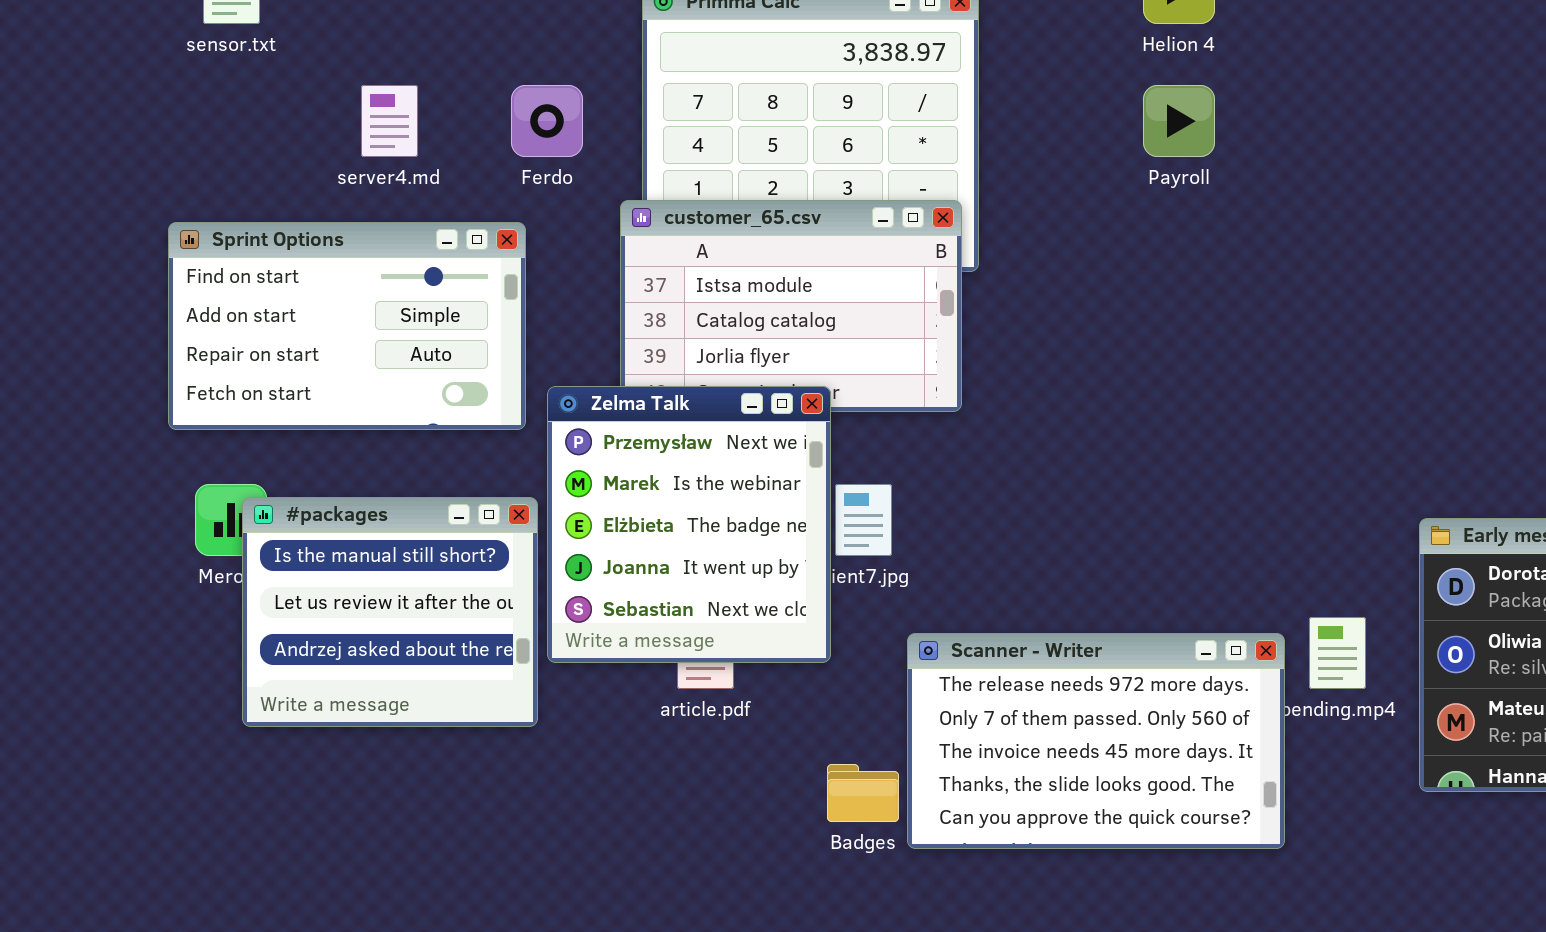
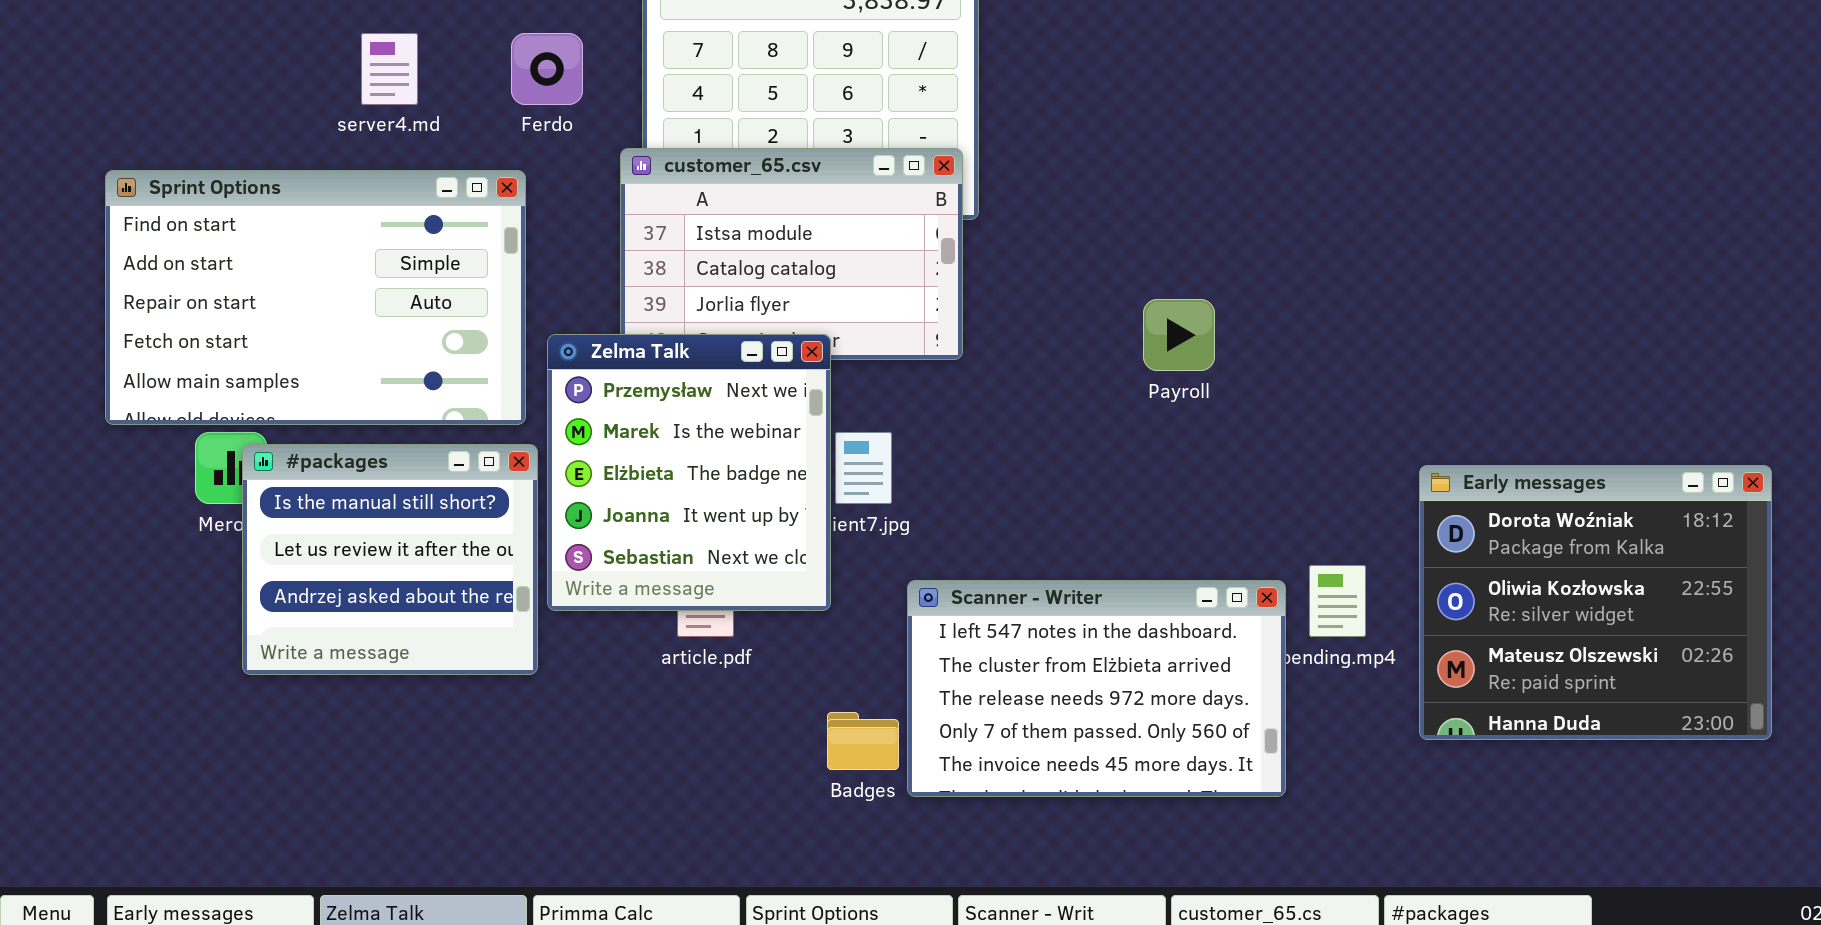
Payroll: [1143,85,1215,157] -> [1143,299,1215,371], moved
Sprint Options: [168,222,526,430] -> [105,170,526,425], resized
Scanner - Writer: [907,633,1285,849] -> [907,580,1286,797], scrolled up 2 rows

